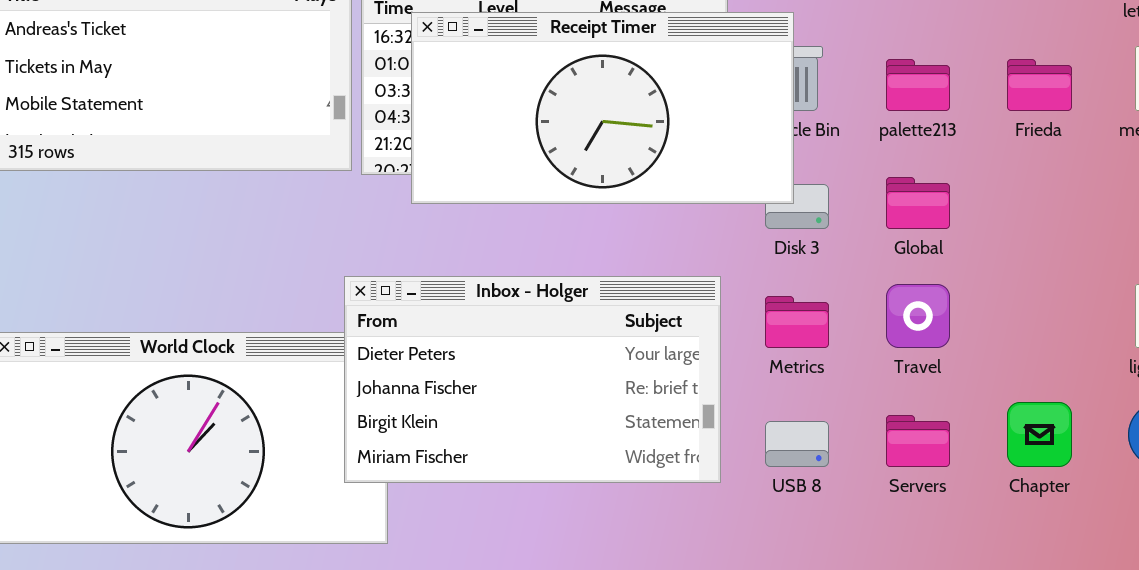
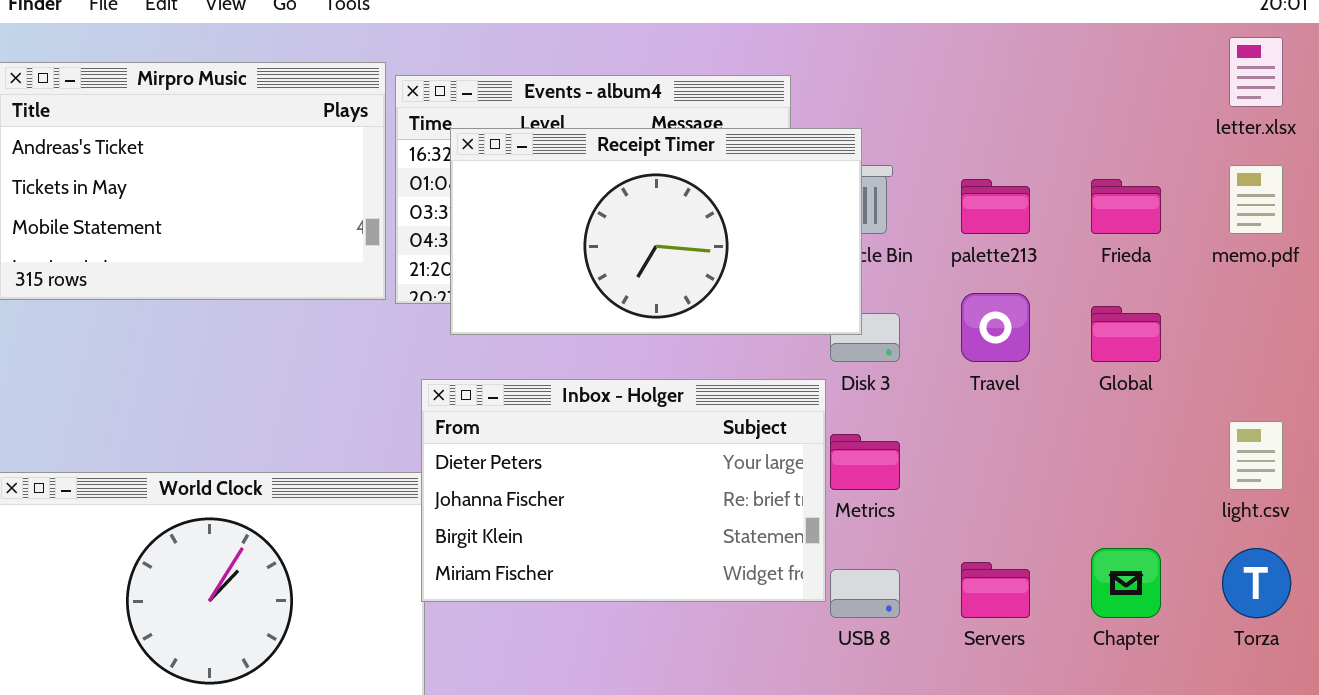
Global: [886,177,950,229] -> [1091,306,1161,362], moved
Inbox - Holger: [344,276,721,483] -> [421,379,826,602], moved
Travel: [886,284,950,348] -> [961,293,1030,362], moved

